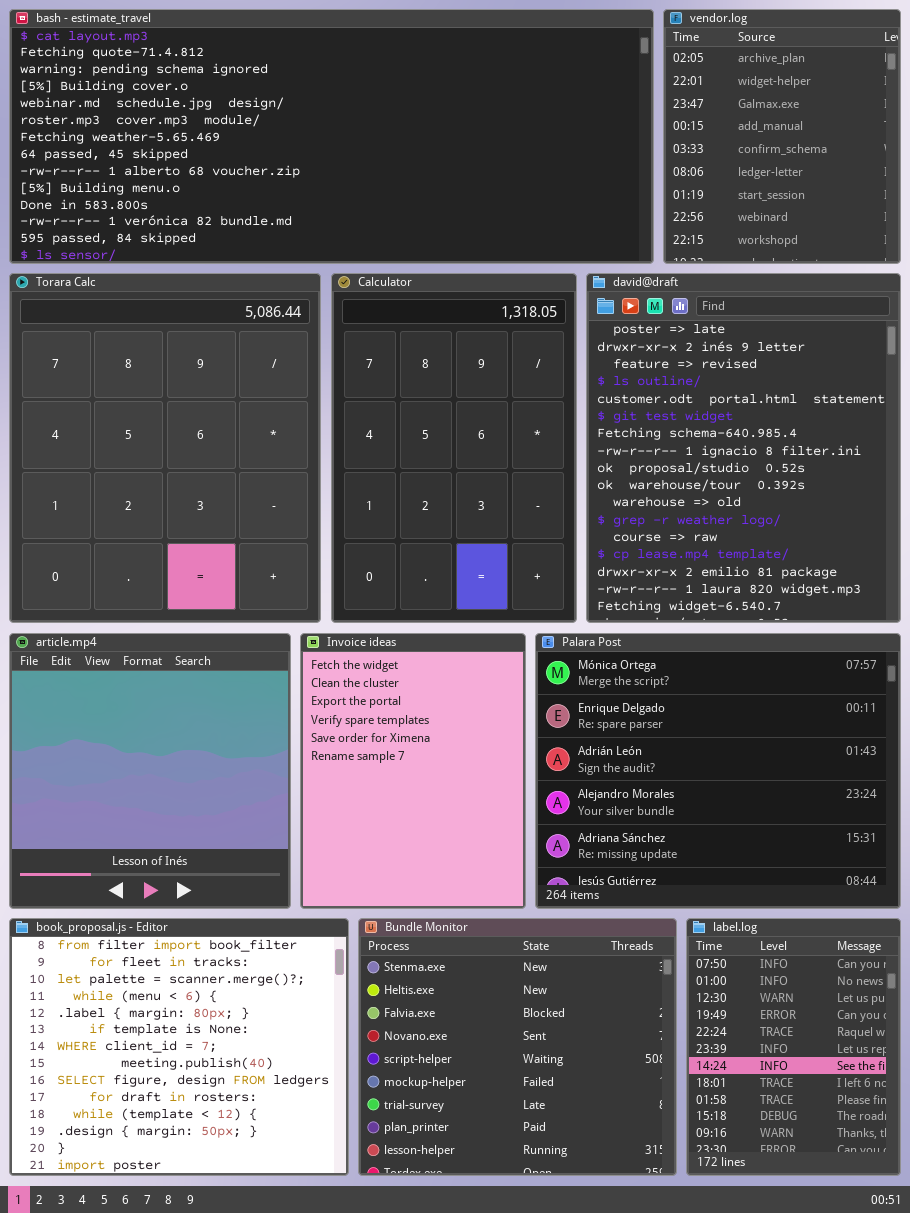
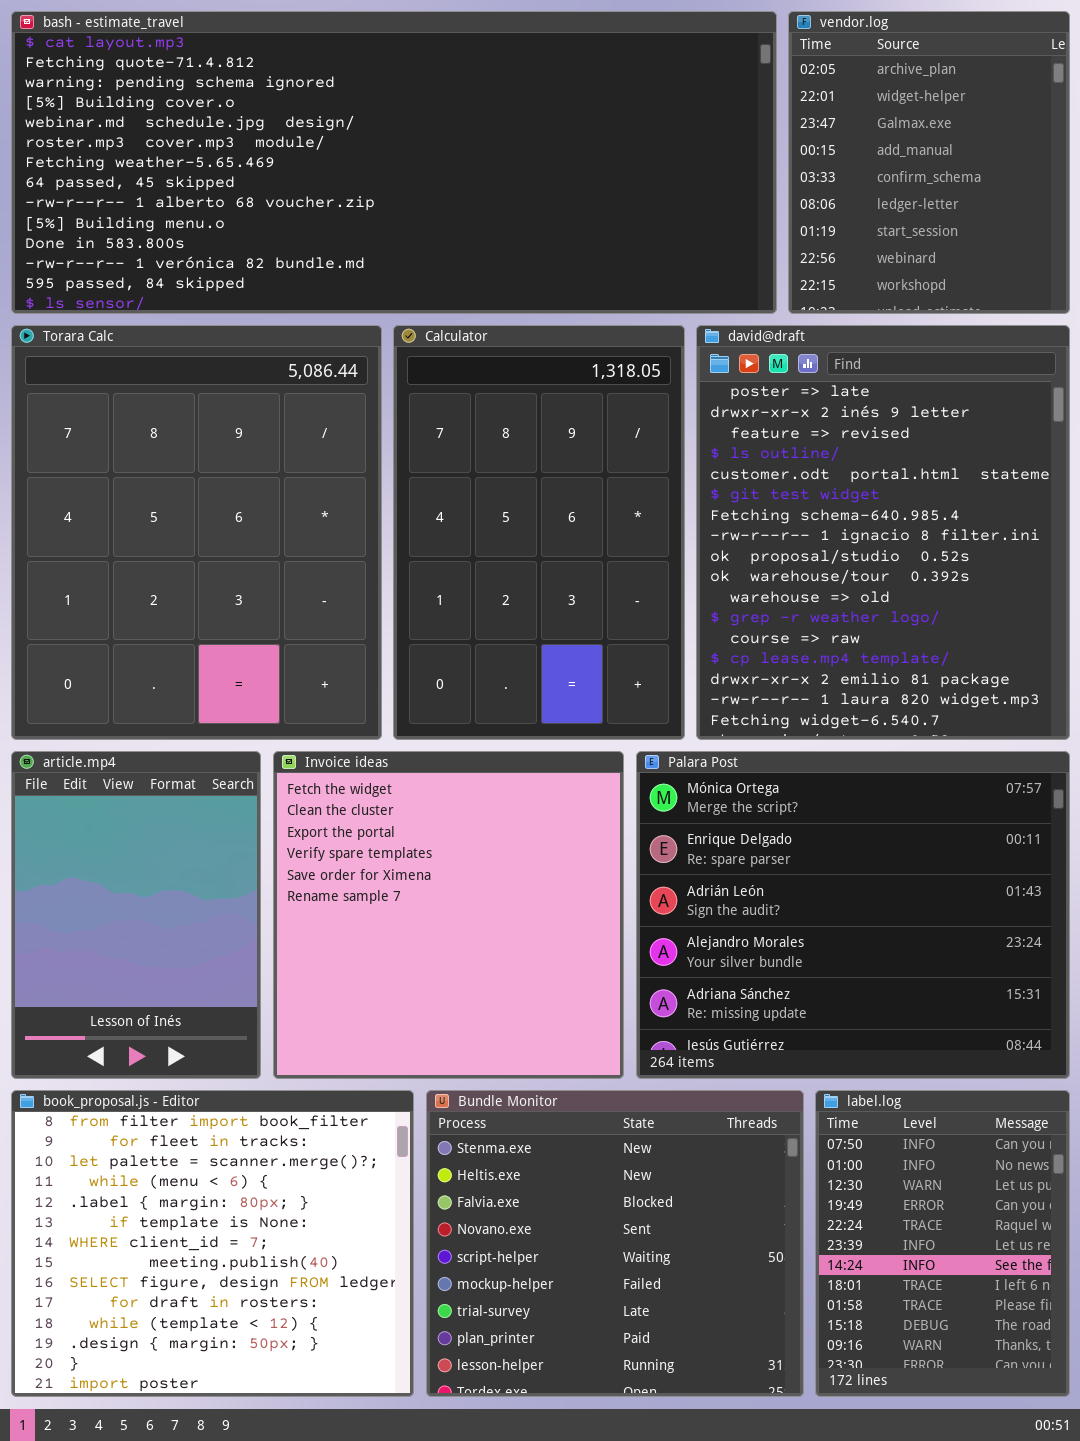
article.mp4: [9,633,291,909] -> [11,751,261,1079], resized
Invoice ideas: [300,633,526,909] -> [273,751,624,1079], resized

